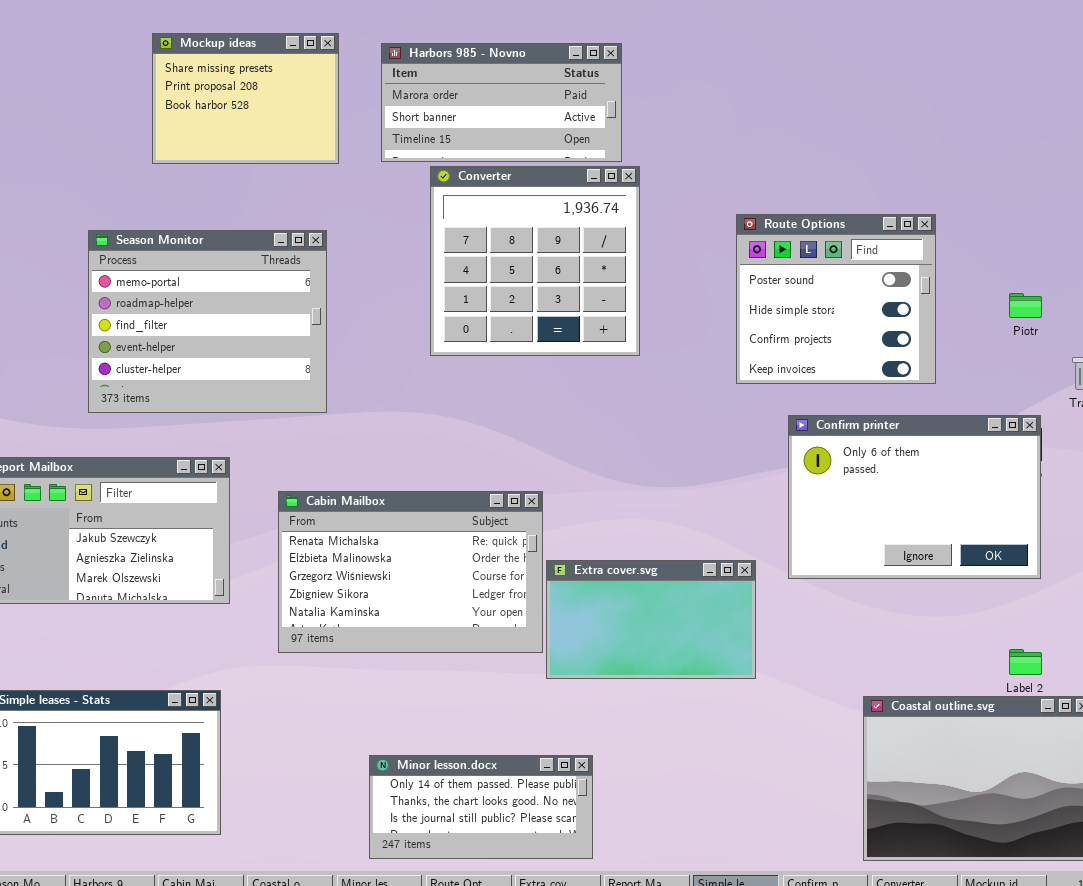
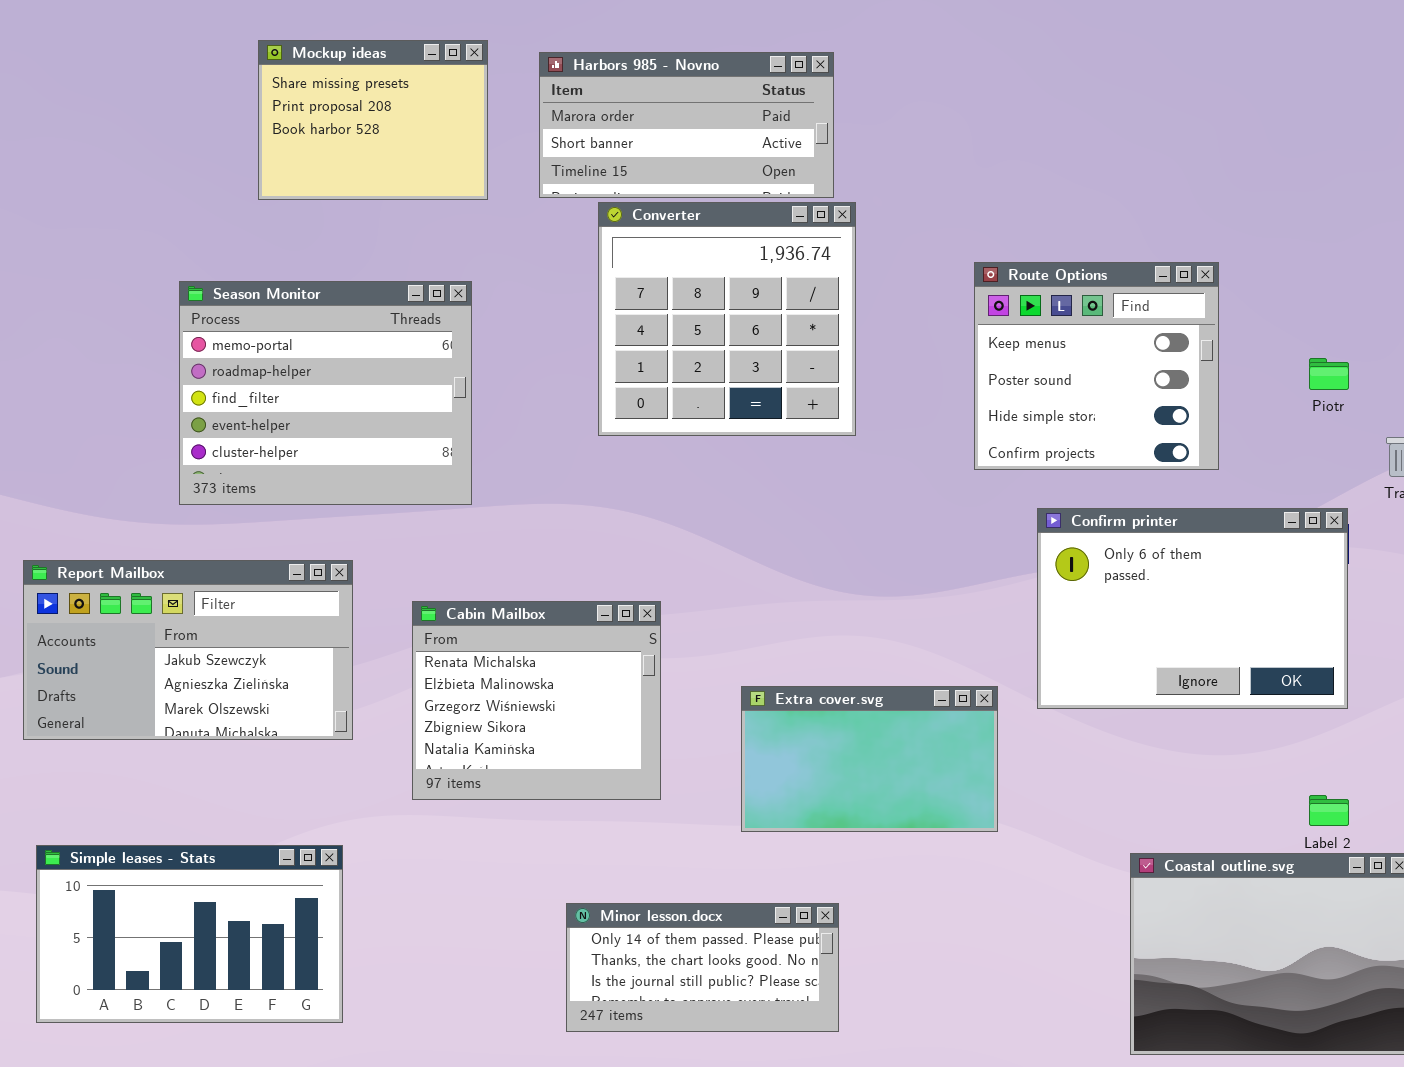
Route Options: [736,214,936,384] -> [974,262,1219,470], scrolled up 1 row
Cabin Mailbox: [278,491,543,653] -> [412,601,661,800], resized
Minor lesson.docx: [369,755,593,859] -> [566,903,839,1032], moved

